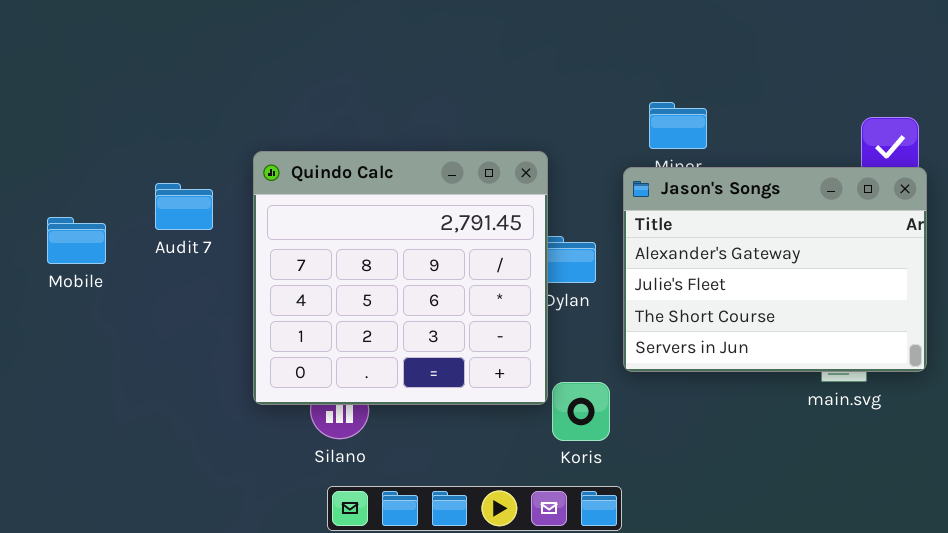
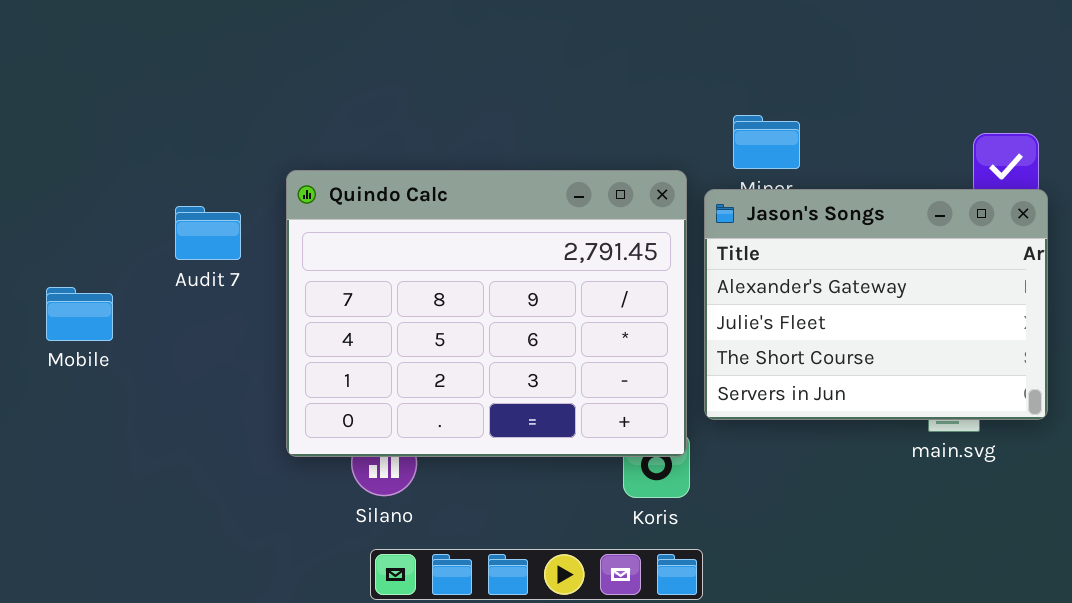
Quindo Calc: [253,151,548,405] -> [286,170,687,457], resized
Mobile: [47,217,106,264] -> [46,287,113,341], moved

